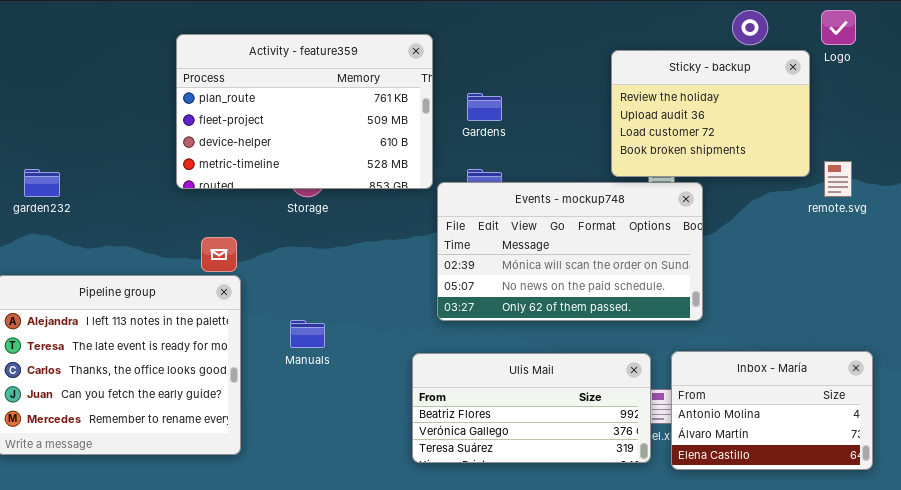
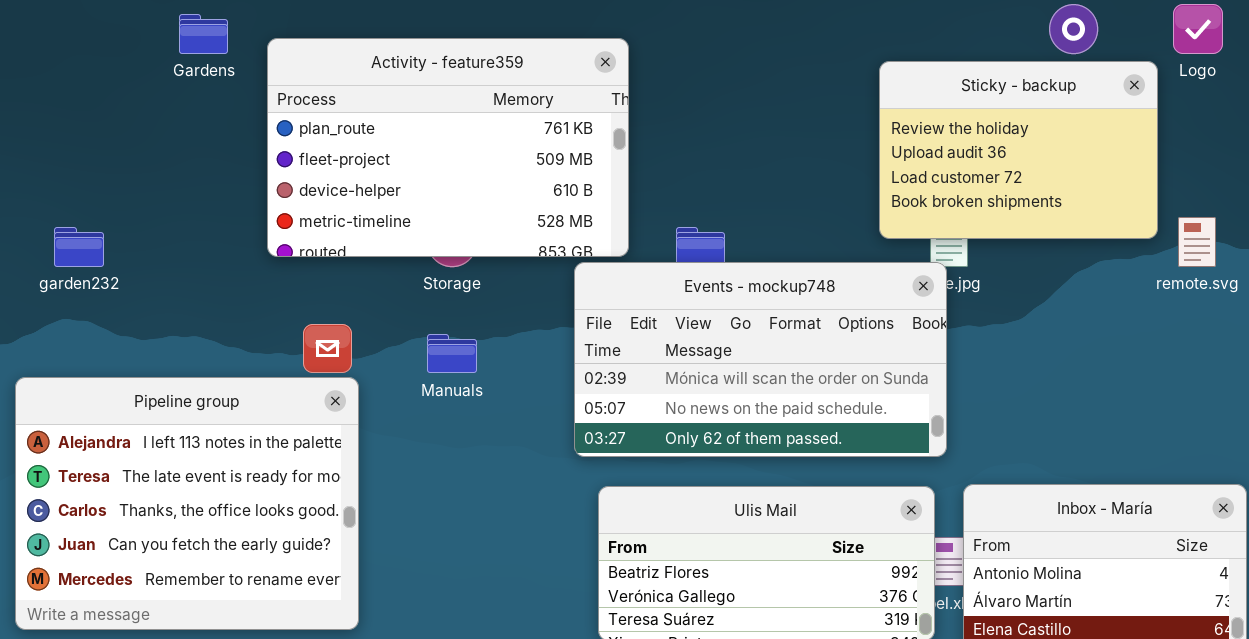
Gardens: [467,93,502,121] -> [179,14,228,54], moved
Events - mockup748: [437,182,703,321] -> [574,262,947,457], moved
Manuals: [290,320,325,348] -> [427,334,477,373], moved

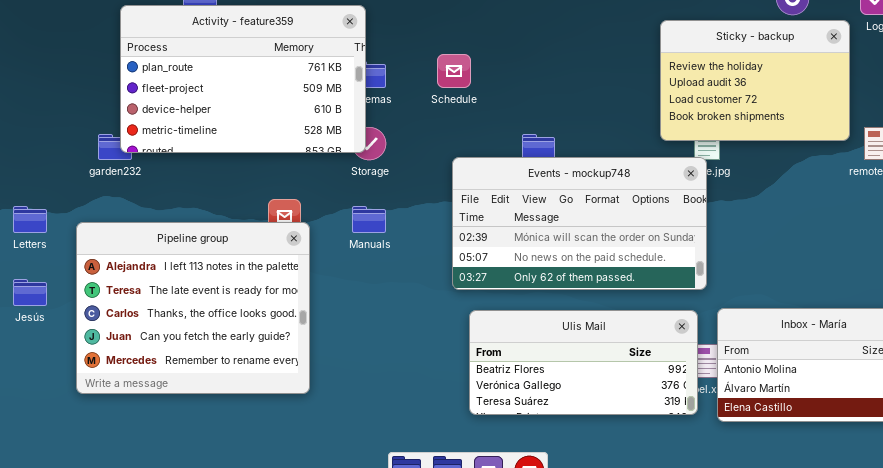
Activity - feature359: [267,38,629,257] -> [120,5,366,153], moved
Pipeline group: [15,377,359,630] -> [76,222,310,394], moved

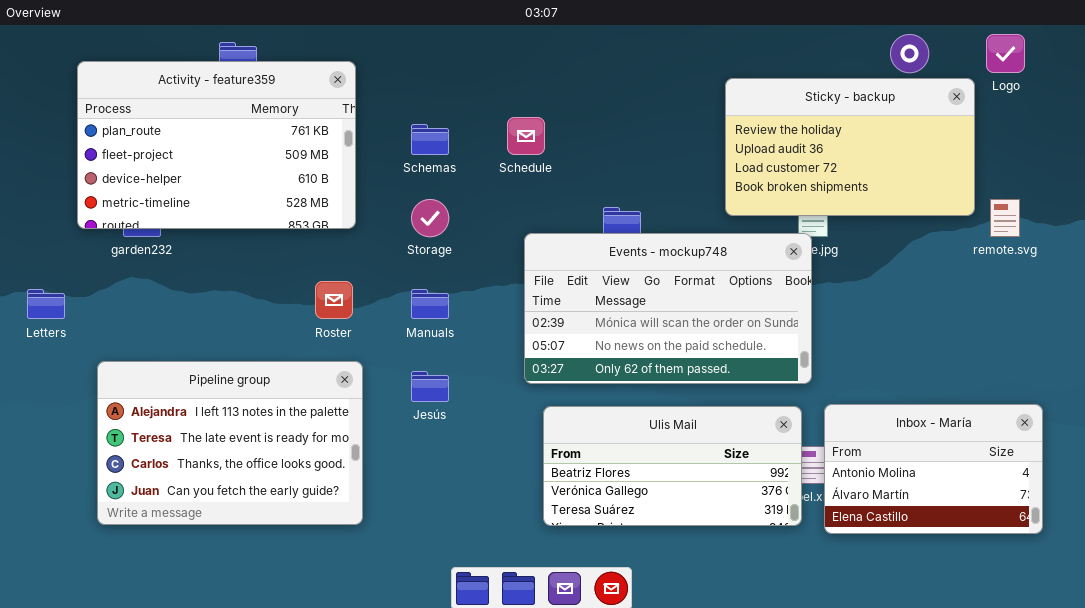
Activity - feature359: [120,5,366,153] -> [77,61,356,229], moved
Sticky - backup: [660,20,850,141] -> [725,78,975,216], resized
Pipeline group: [76,222,310,394] -> [97,361,363,525], moved, resized
Jesús: [13,279,47,306] -> [411,371,449,402], moved

